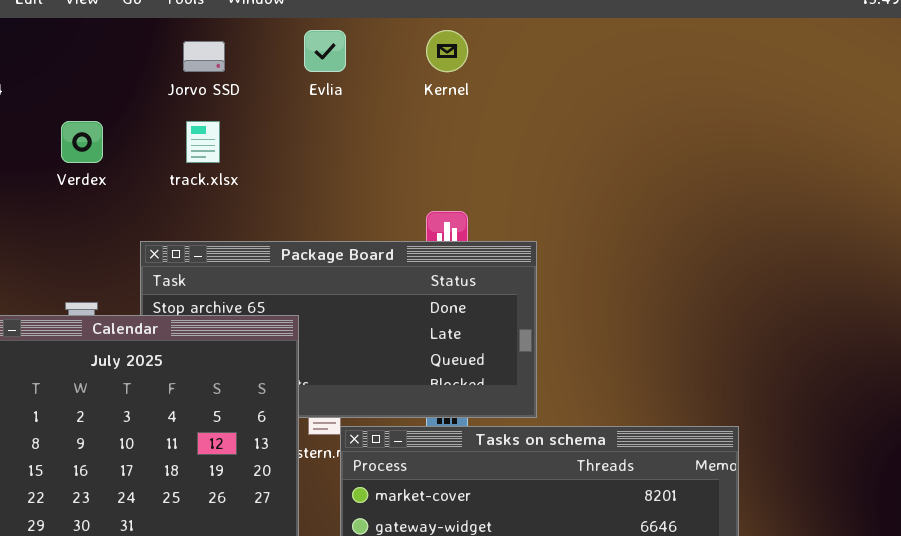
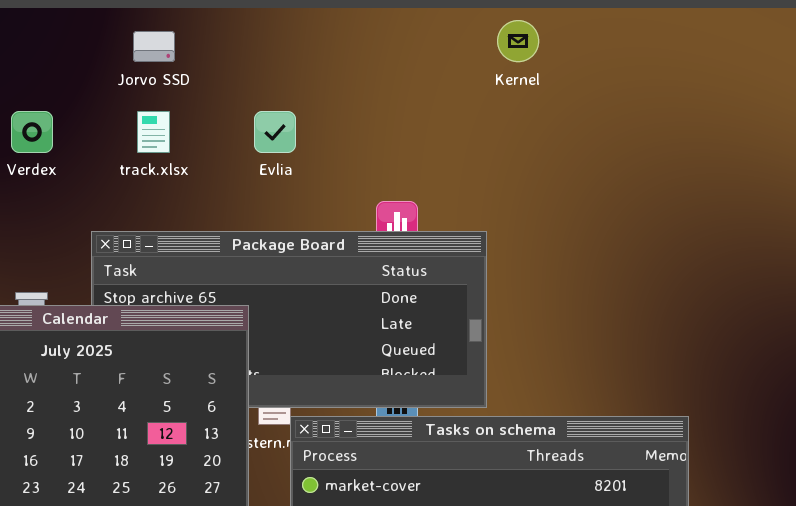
Evlia: [304,30,346,72] -> [254,111,296,153], moved
Kernel: [426,30,468,72] -> [497,20,539,62], moved

